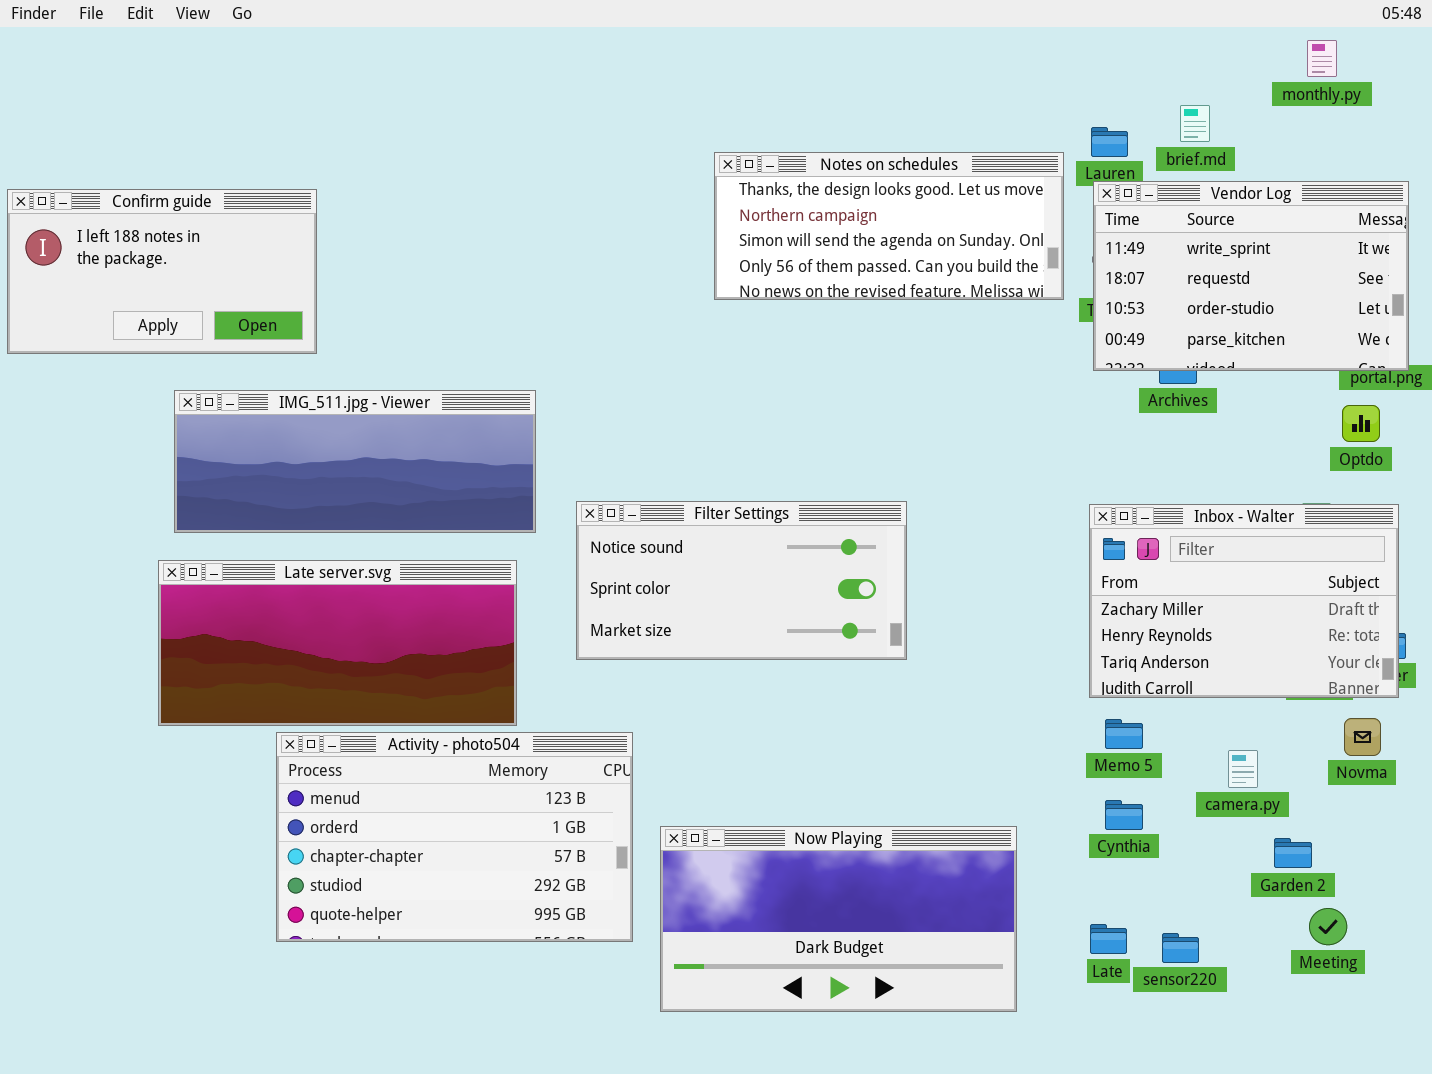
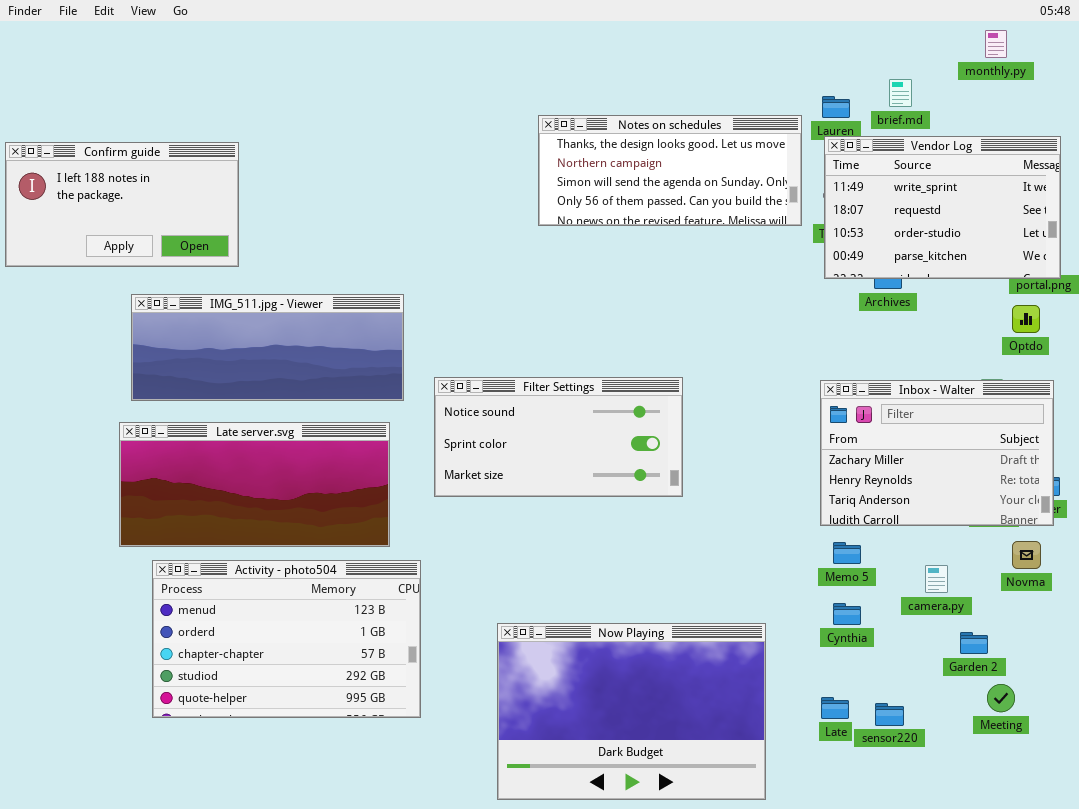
Activity - photo504: [276,732,633,942] -> [152,560,421,718], moved
Now Playing: [660,826,1017,1012] -> [497,623,766,800], resized

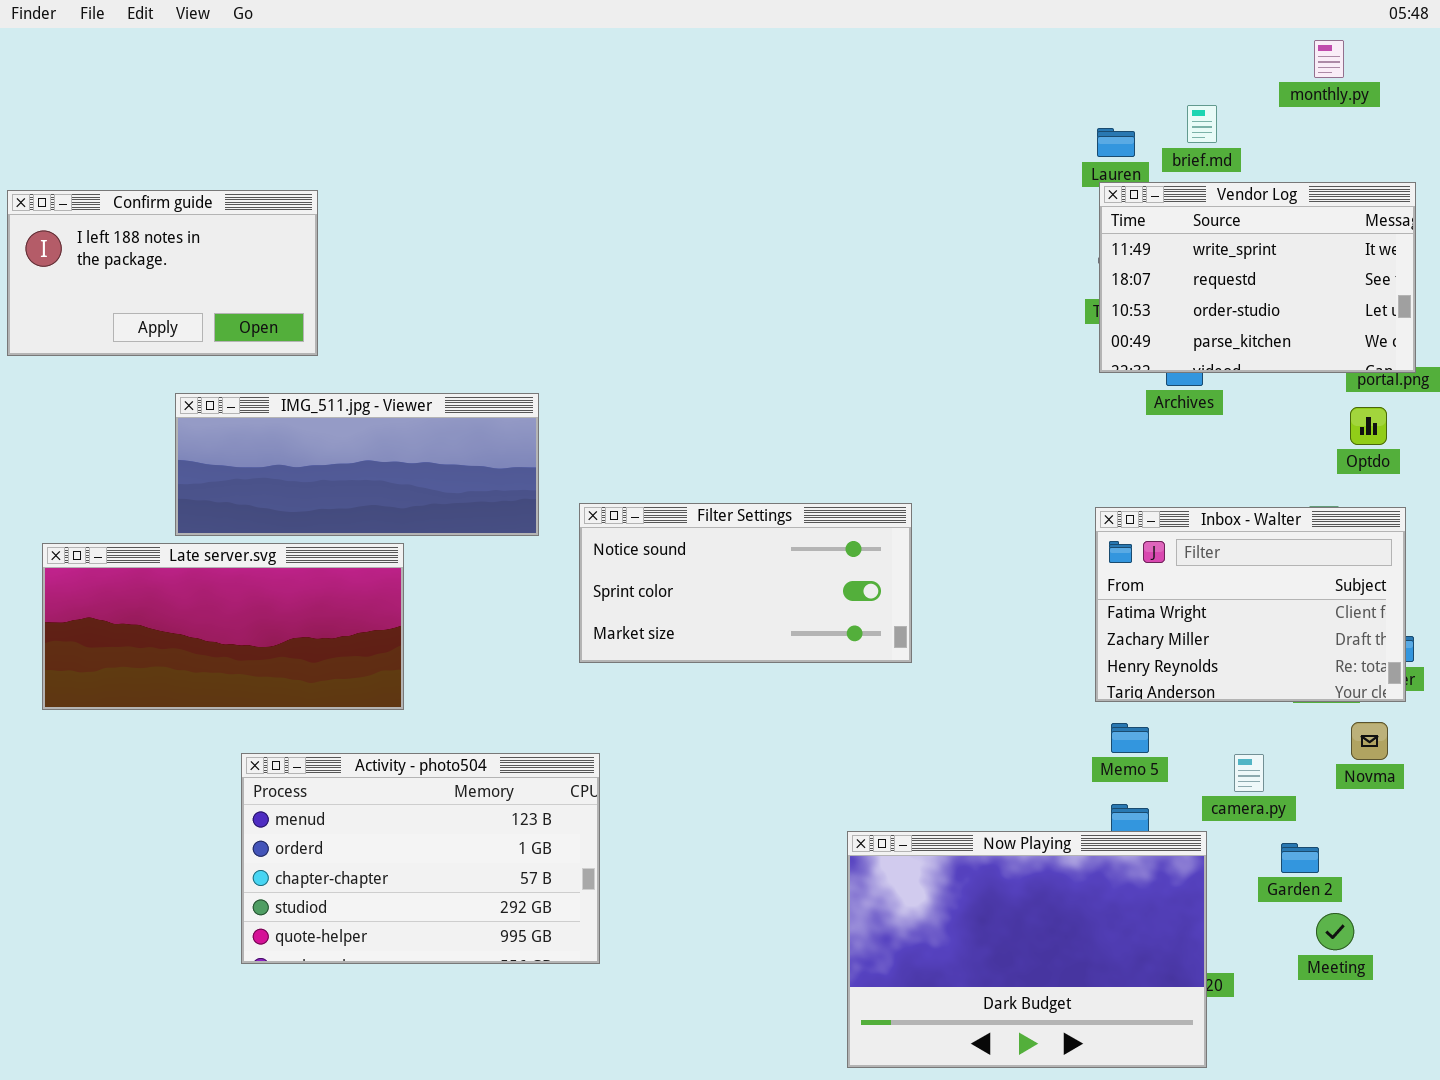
Notes on schedules: [538,115,802,226] -> none, closed
Inbox - Walter: [820,380,1054,526] -> [1095,507,1406,702], scrolled up 1 row
Late server.svg: [119,422,390,547] -> [42,543,404,710], moved
Activity - photo504: [152,560,421,718] -> [241,753,600,964], moved
Now Playing: [497,623,766,800] -> [847,831,1207,1068], moved

